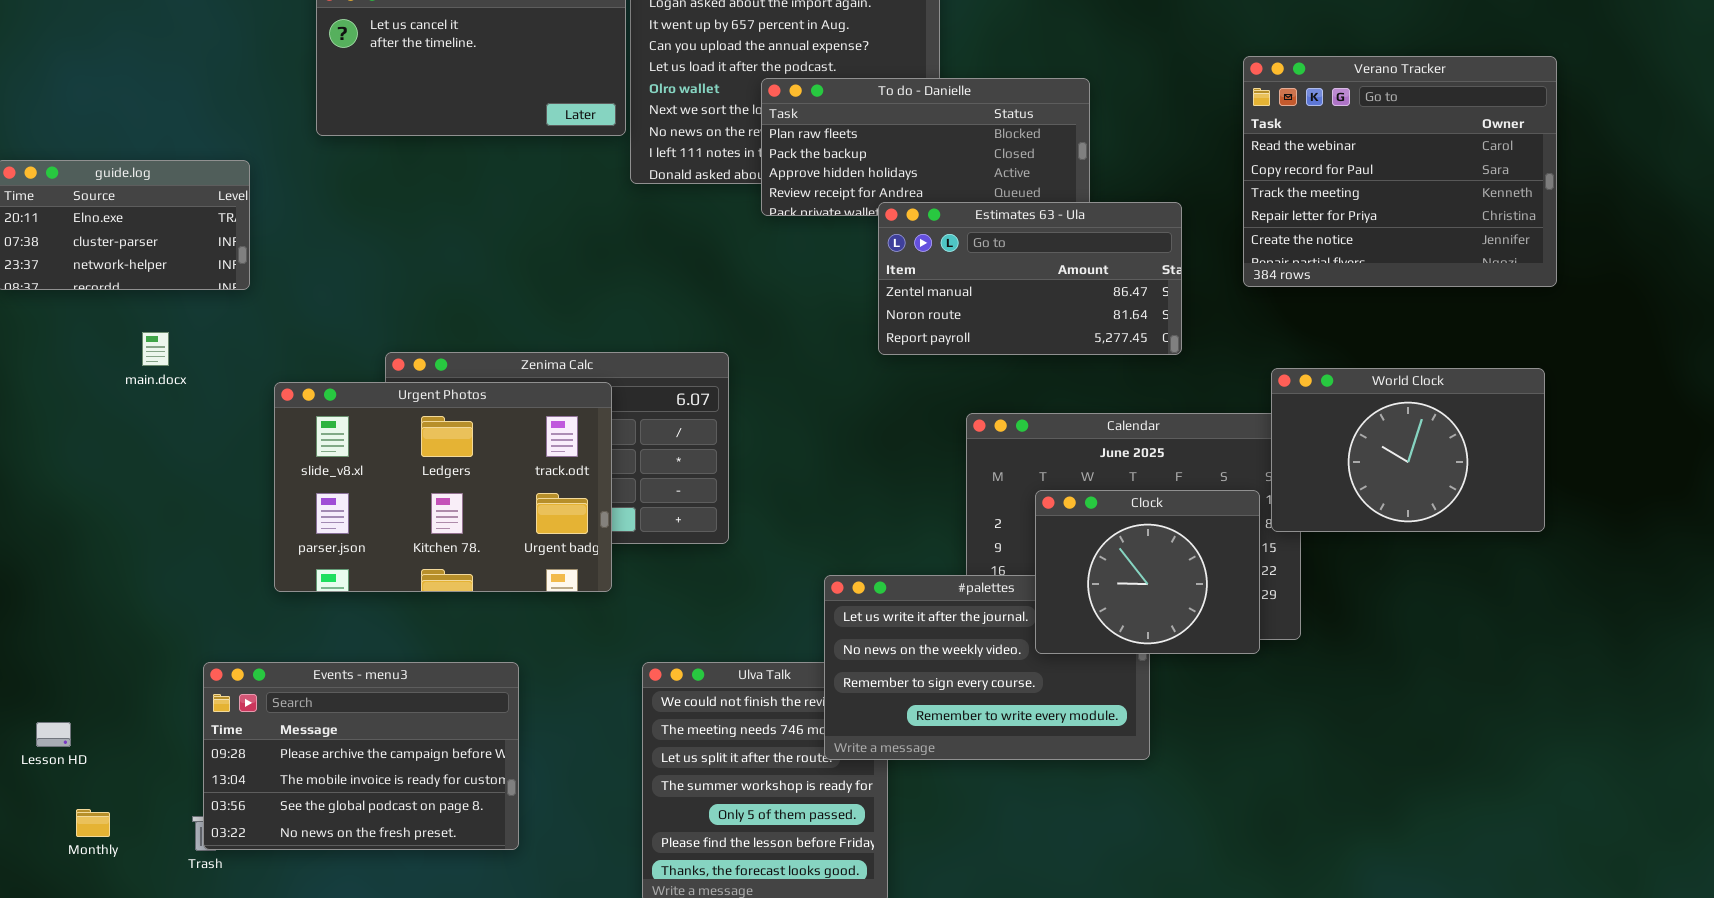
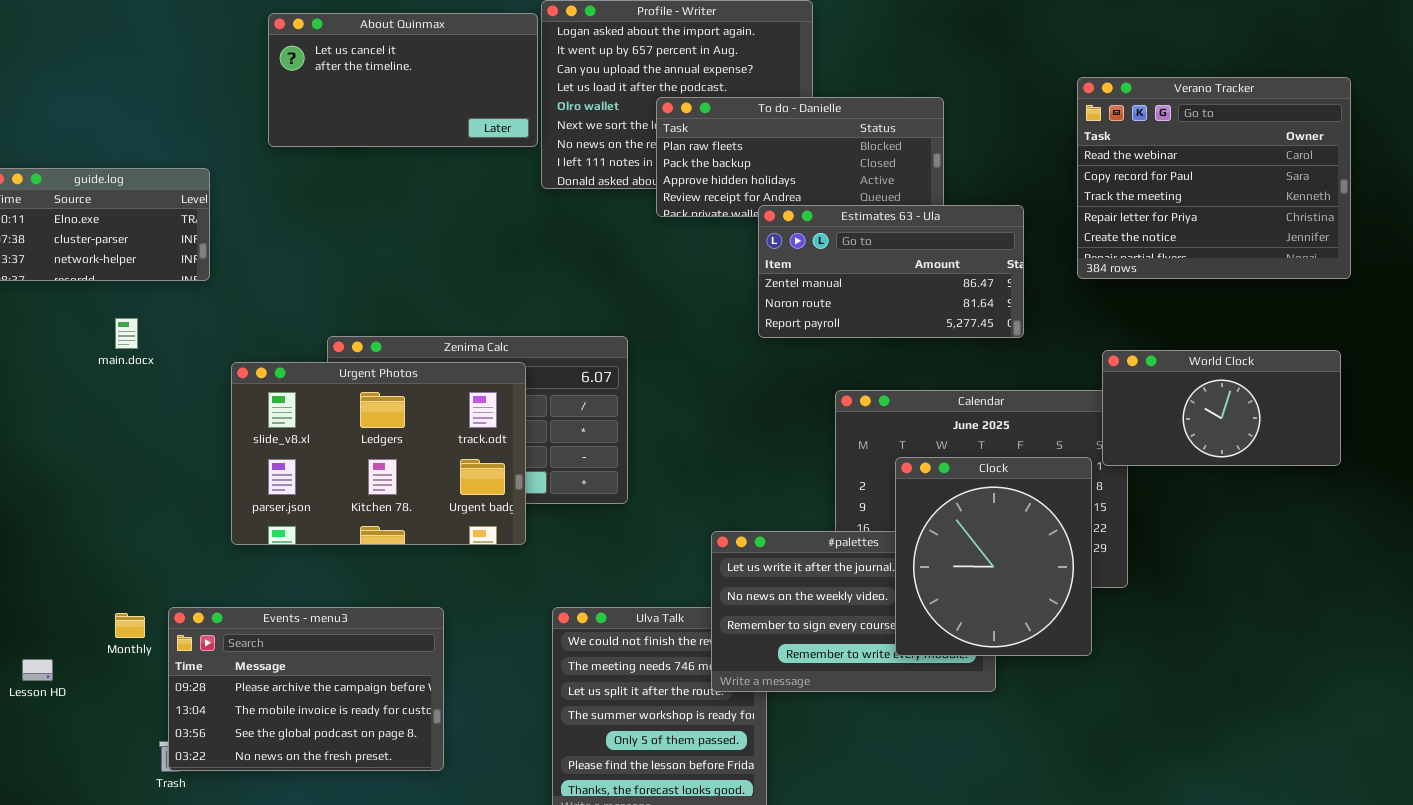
World Clock: [1271,368,1545,532] -> [1102,350,1341,466], resized
Clock: [1035,490,1260,654] -> [895,457,1092,656], resized
Monthly: [76,809,110,837] -> [115,613,145,638], moved

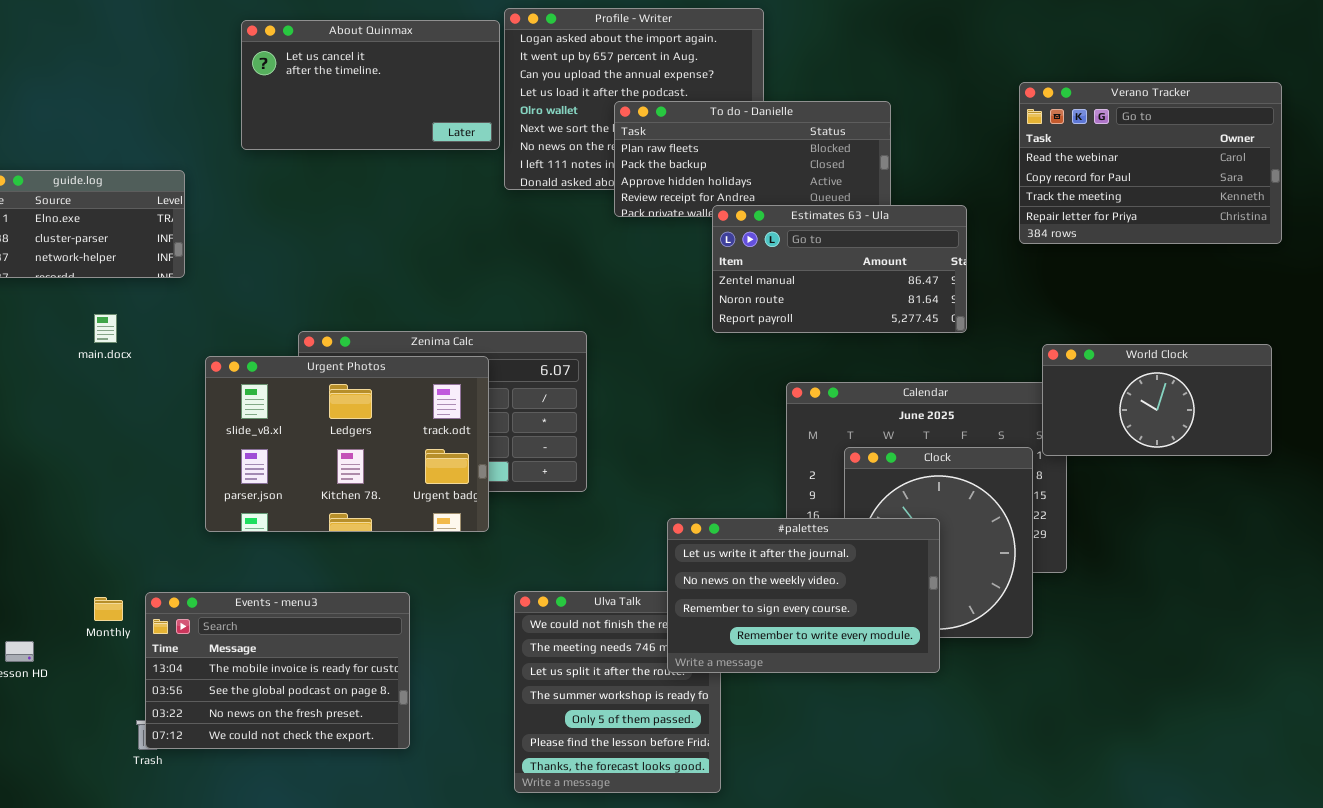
Verano Tracker: [1077,77,1351,279] -> [1019,82,1282,244], resized
#palettes: [711,531,996,692] -> [667,518,940,673], raised
Events - menu3: [168,607,444,771] -> [145,592,410,749], scrolled down 1 row

